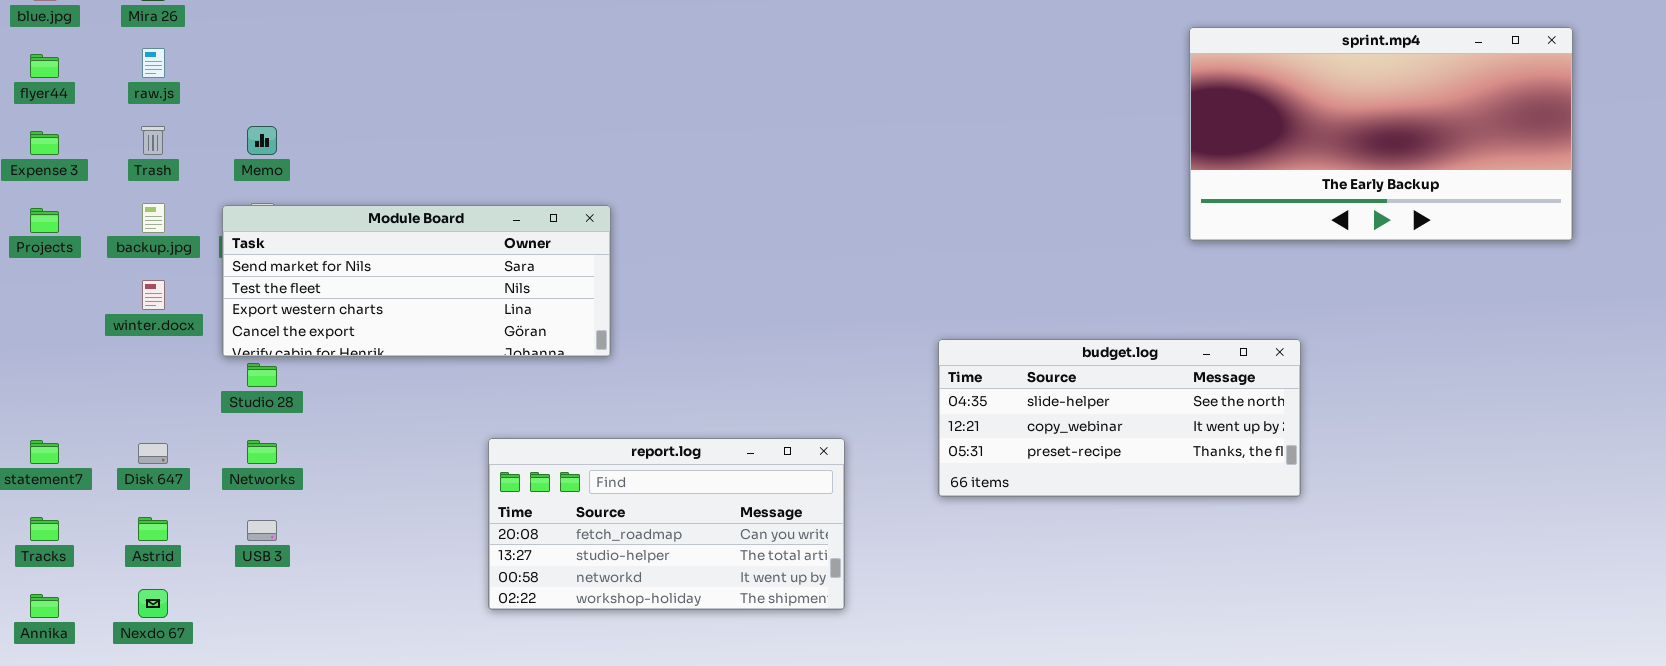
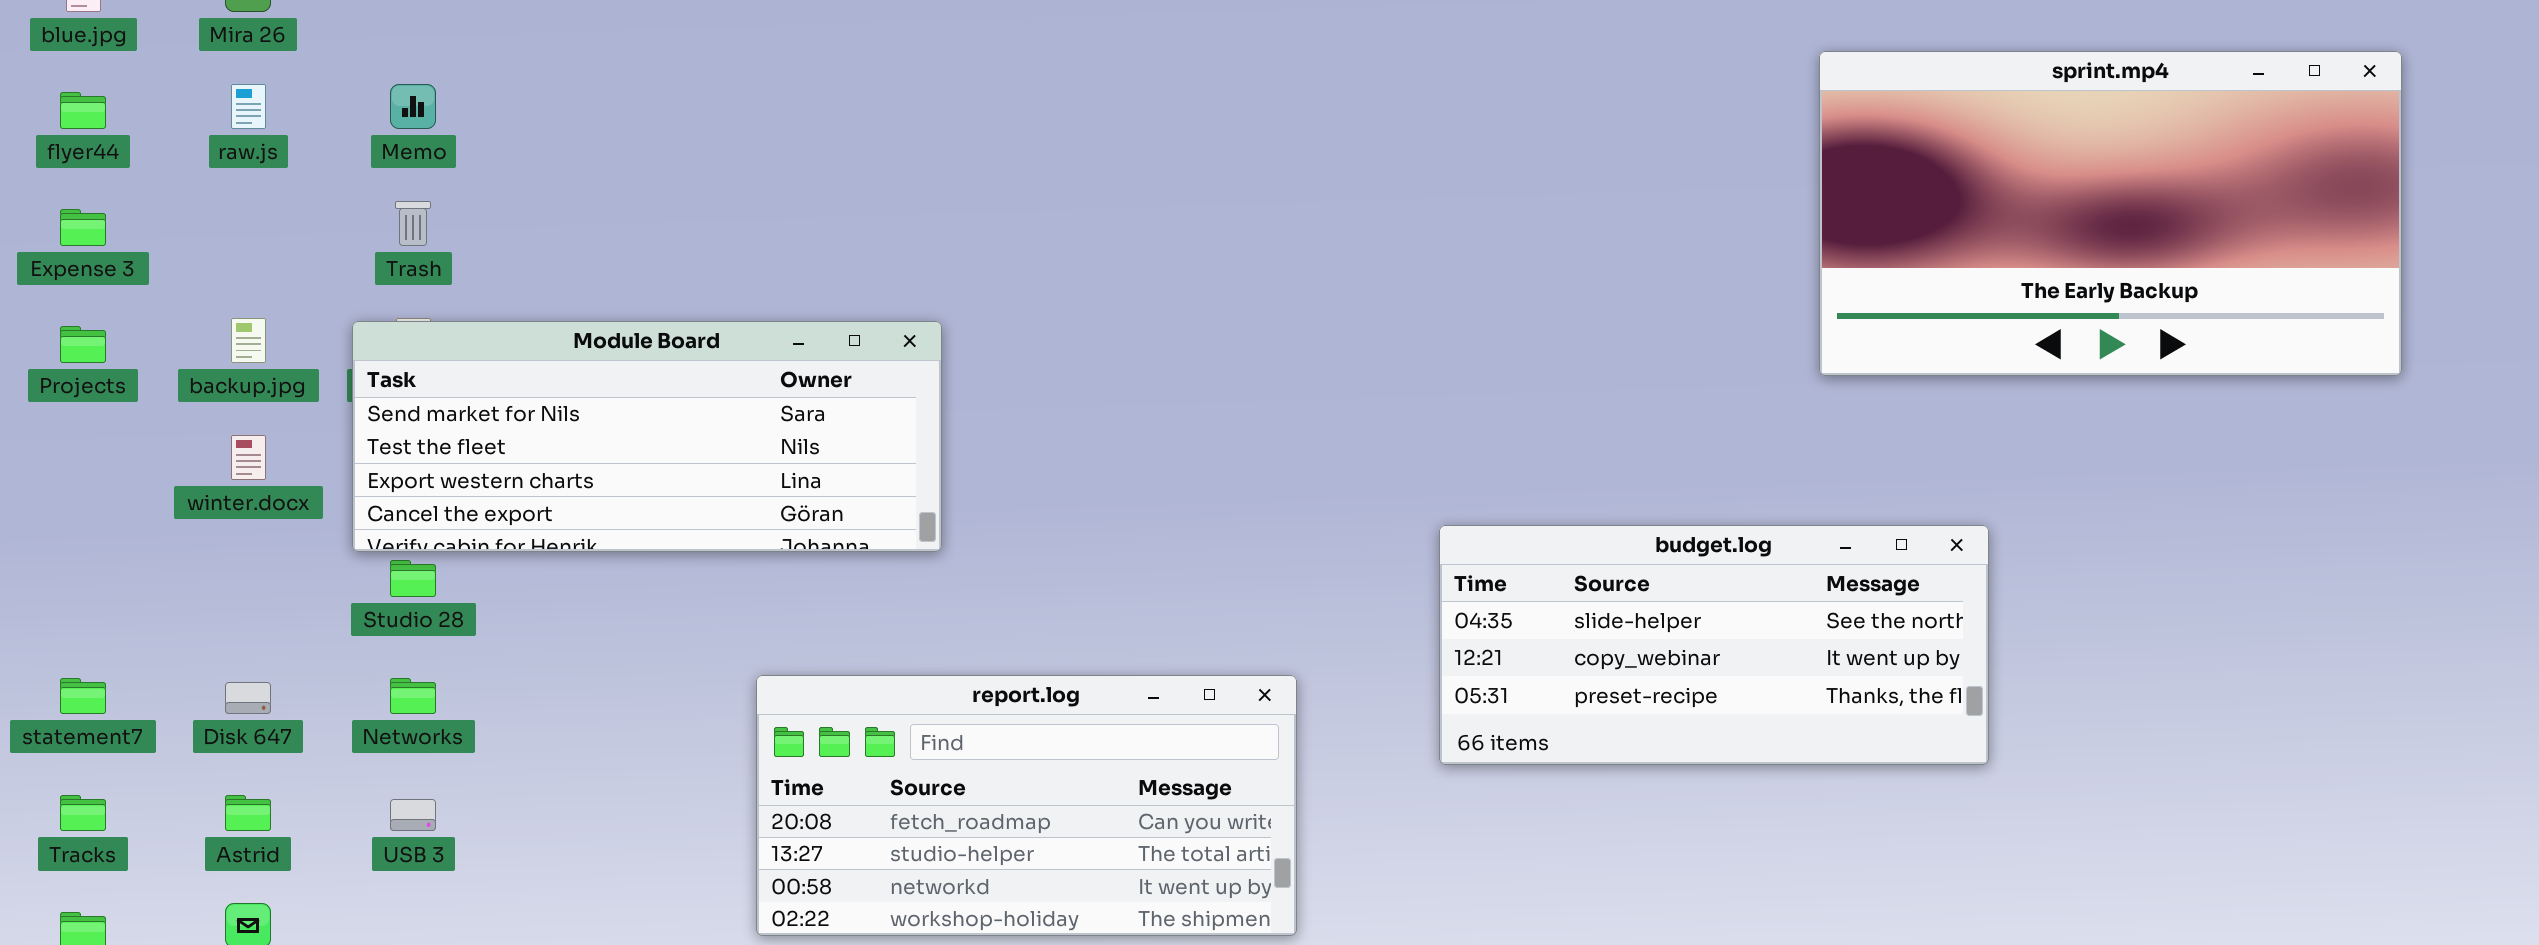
Trash: [141,126,165,155] -> [395,201,431,246], moved
Memo: [247,126,277,155] -> [390,84,436,129], moved

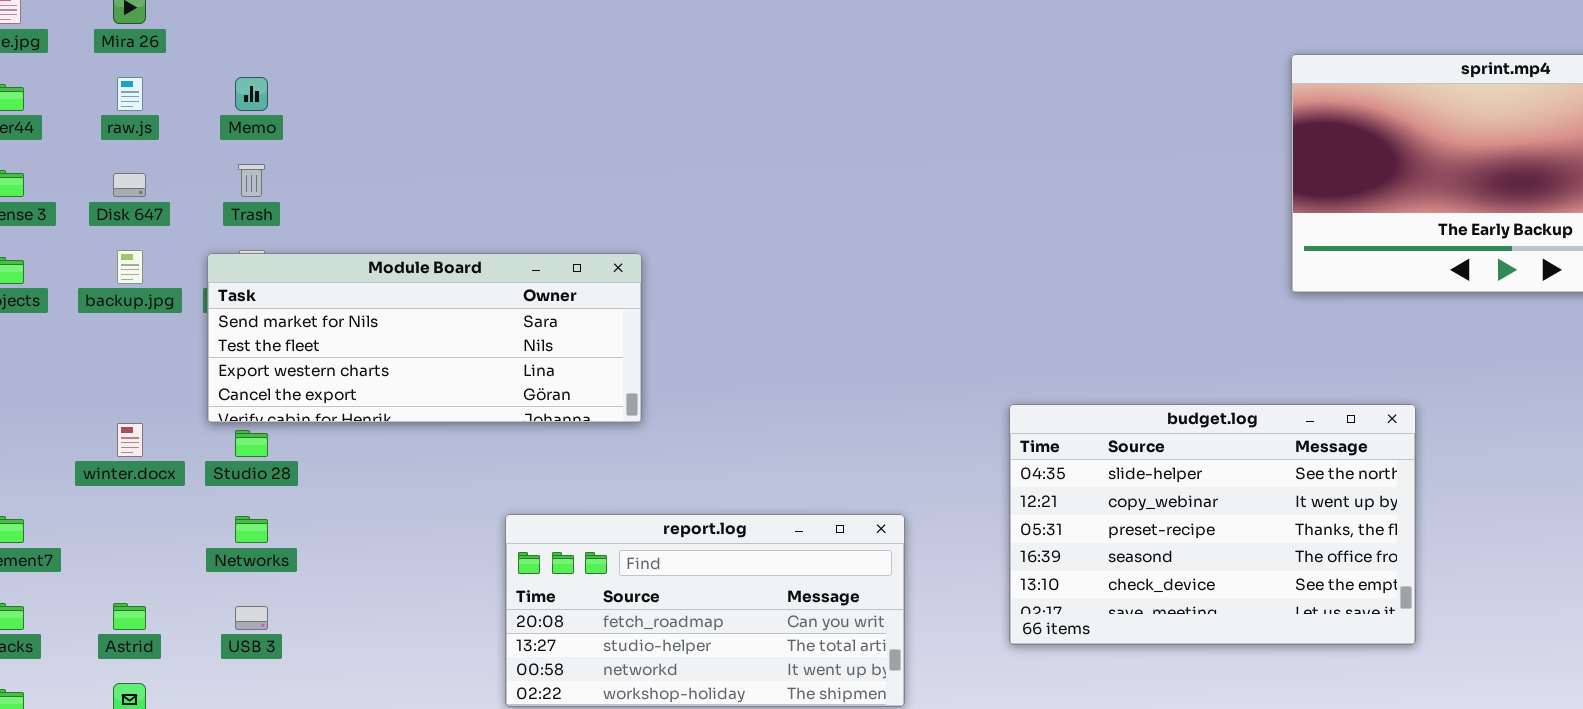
winter.docx: [231,435,266,480] -> [117,423,143,457], moved
budget.log: [1439,525,1989,765] -> [1009,404,1416,645], resized
Disk 647: [225,682,271,714] -> [113,173,146,197], moved

